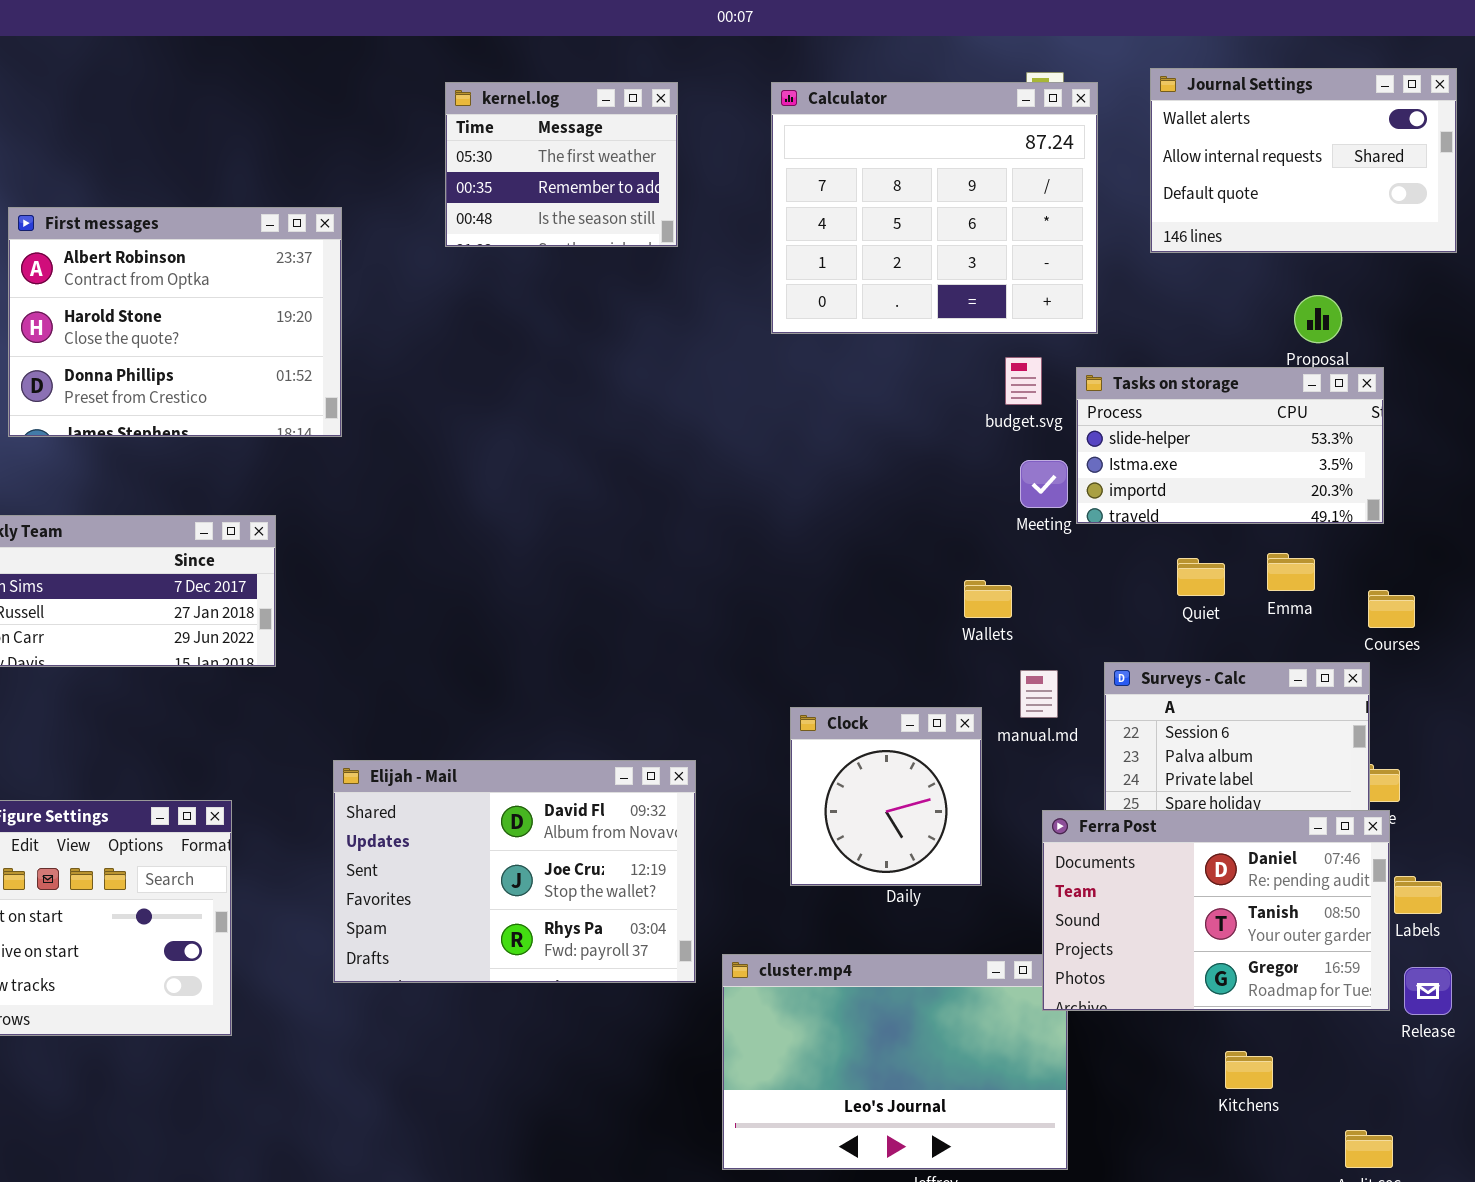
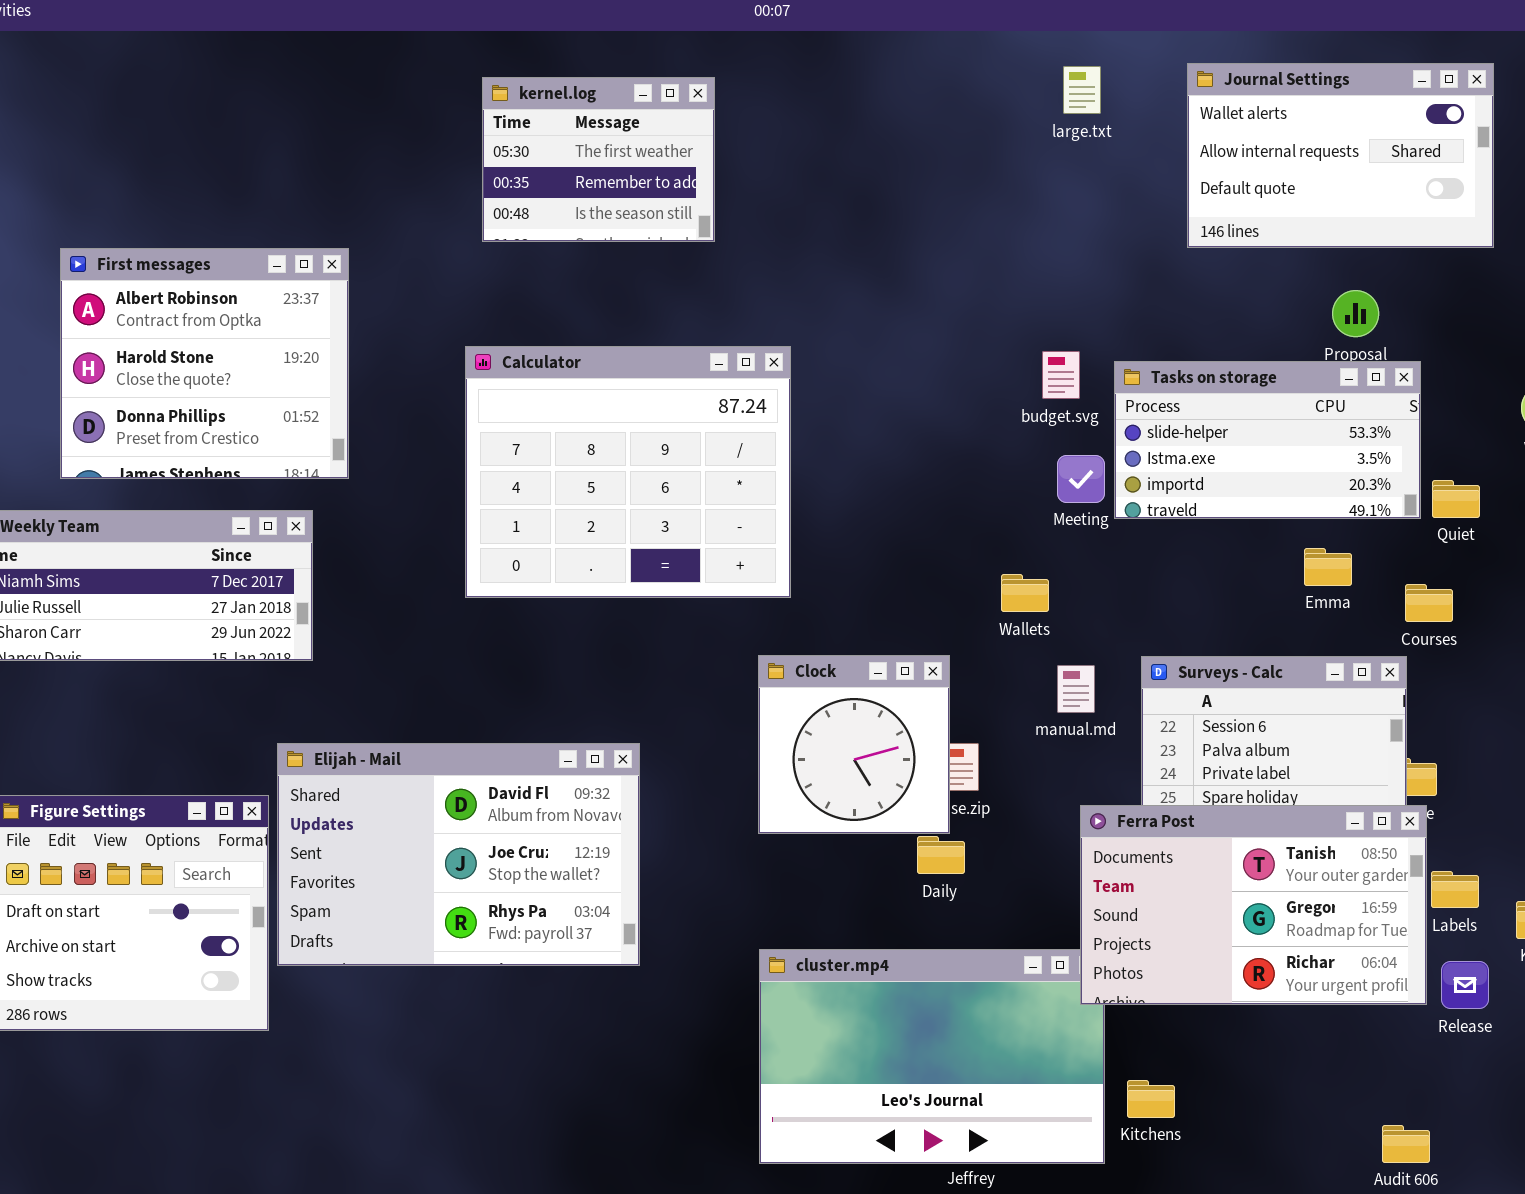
Calculator: [771,82,1098,334] -> [465,346,791,598], moved
First messages: [8,207,342,437] -> [60,248,349,479], moved, resized
Quiet: [1177,558,1225,596] -> [1432,480,1480,518], moved
Clock: [790,707,982,886] -> [758,655,950,834], moved
Elijah - Mail: [333,760,696,983] -> [277,743,640,966], moved
Ferra Post: [1042,810,1390,1011] -> [1080,805,1427,1005], scrolled down 1 row
Kitchens: [1225,1051,1273,1089] -> [1127,1080,1175,1118], moved

